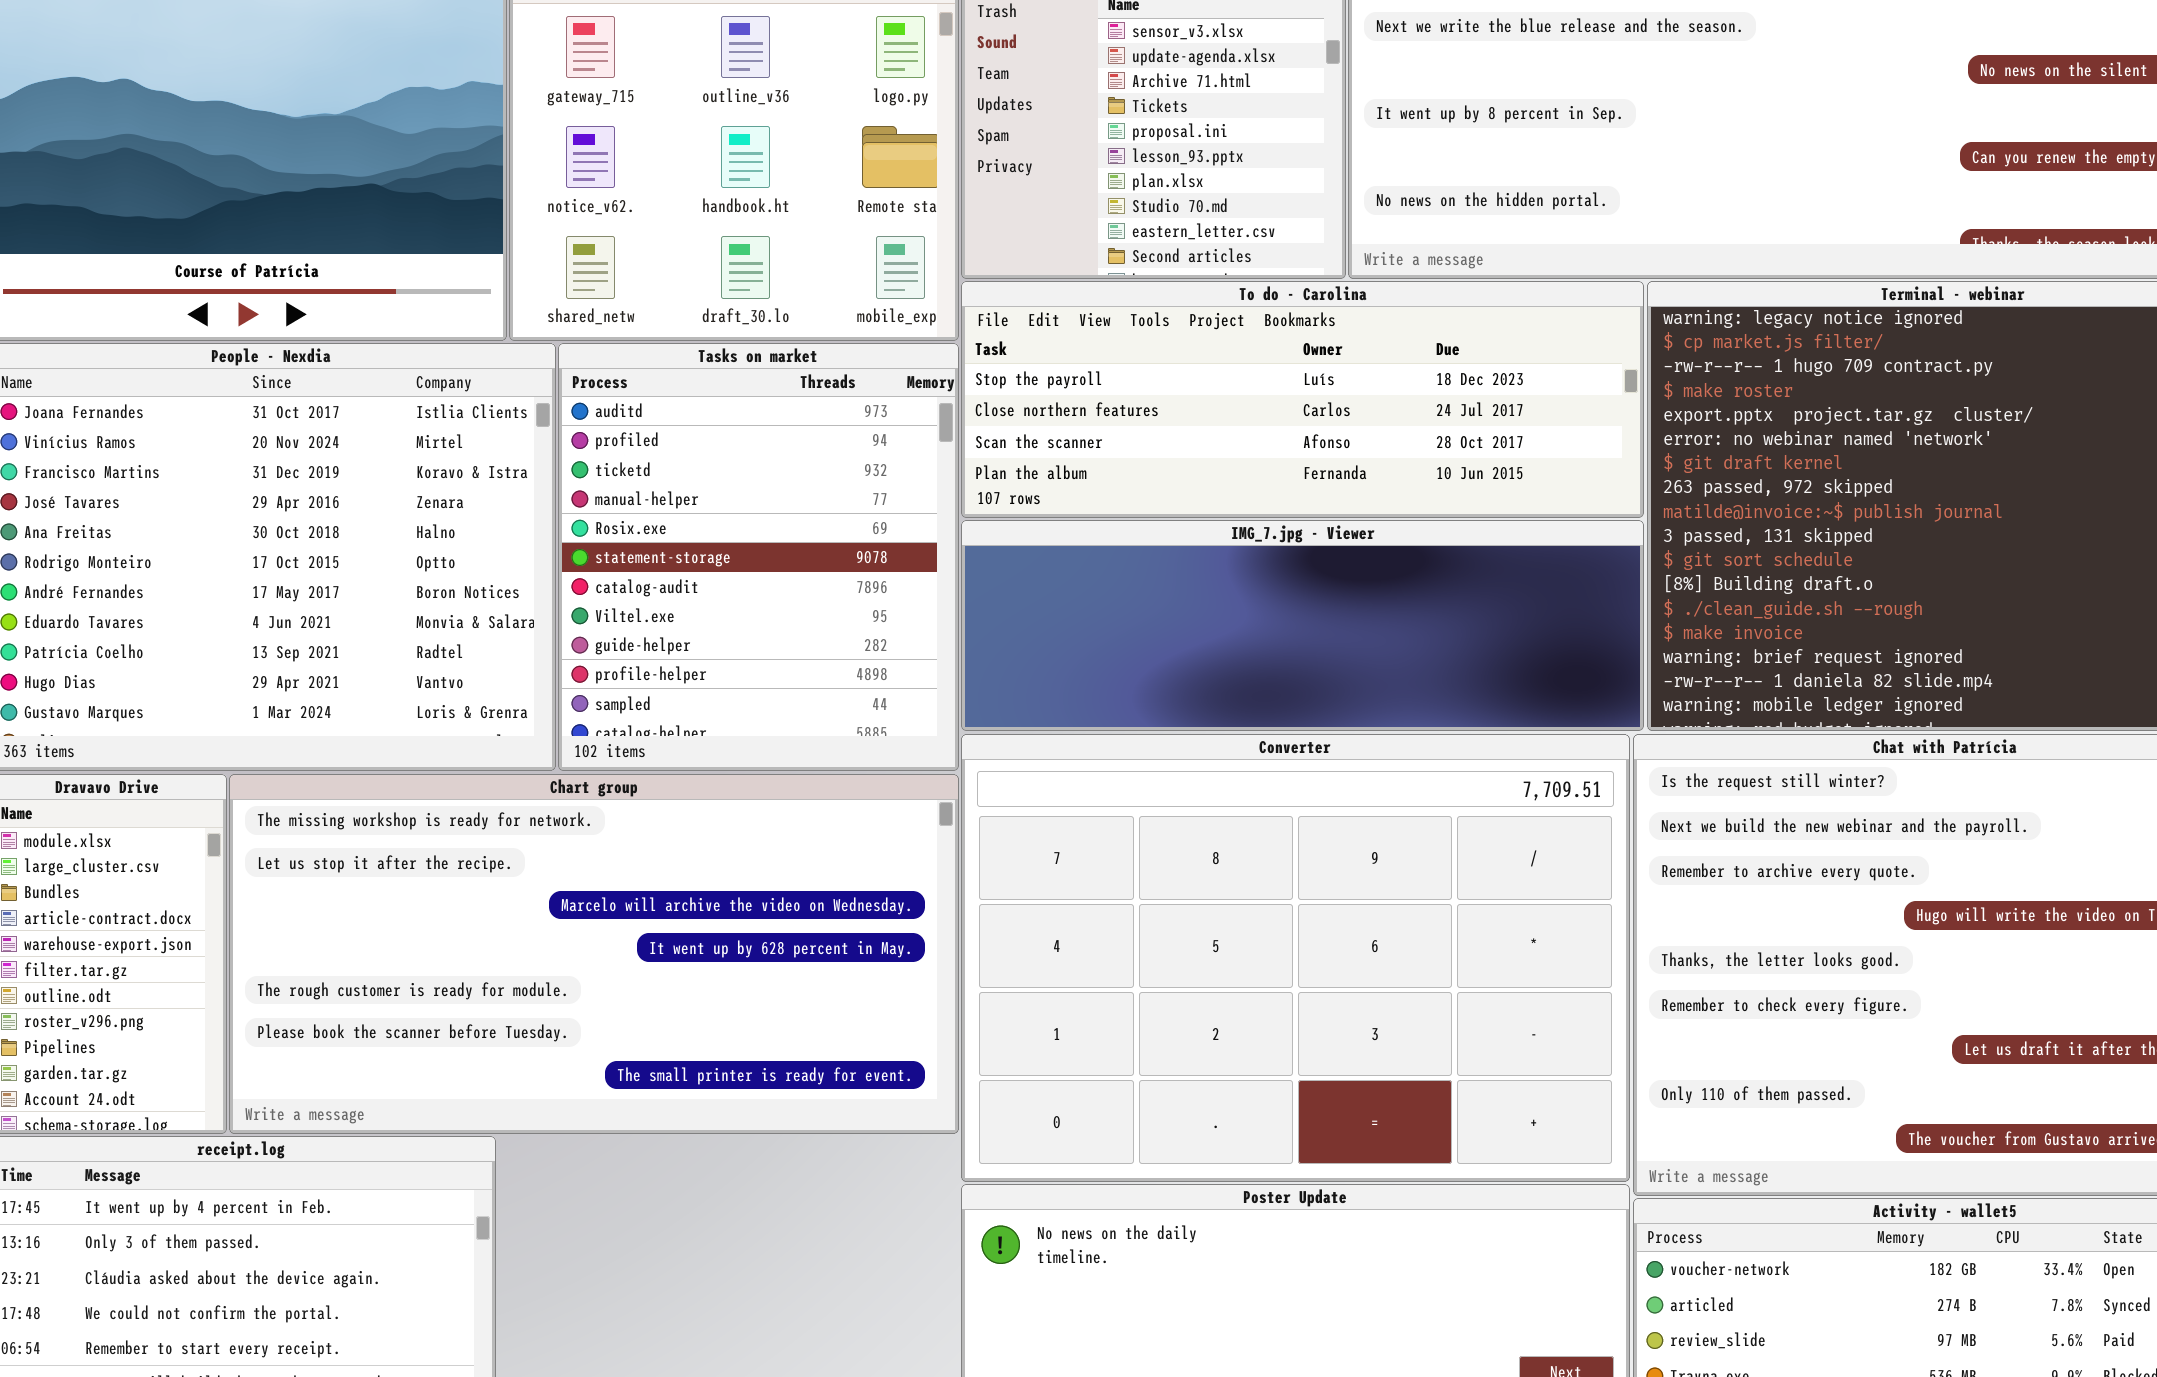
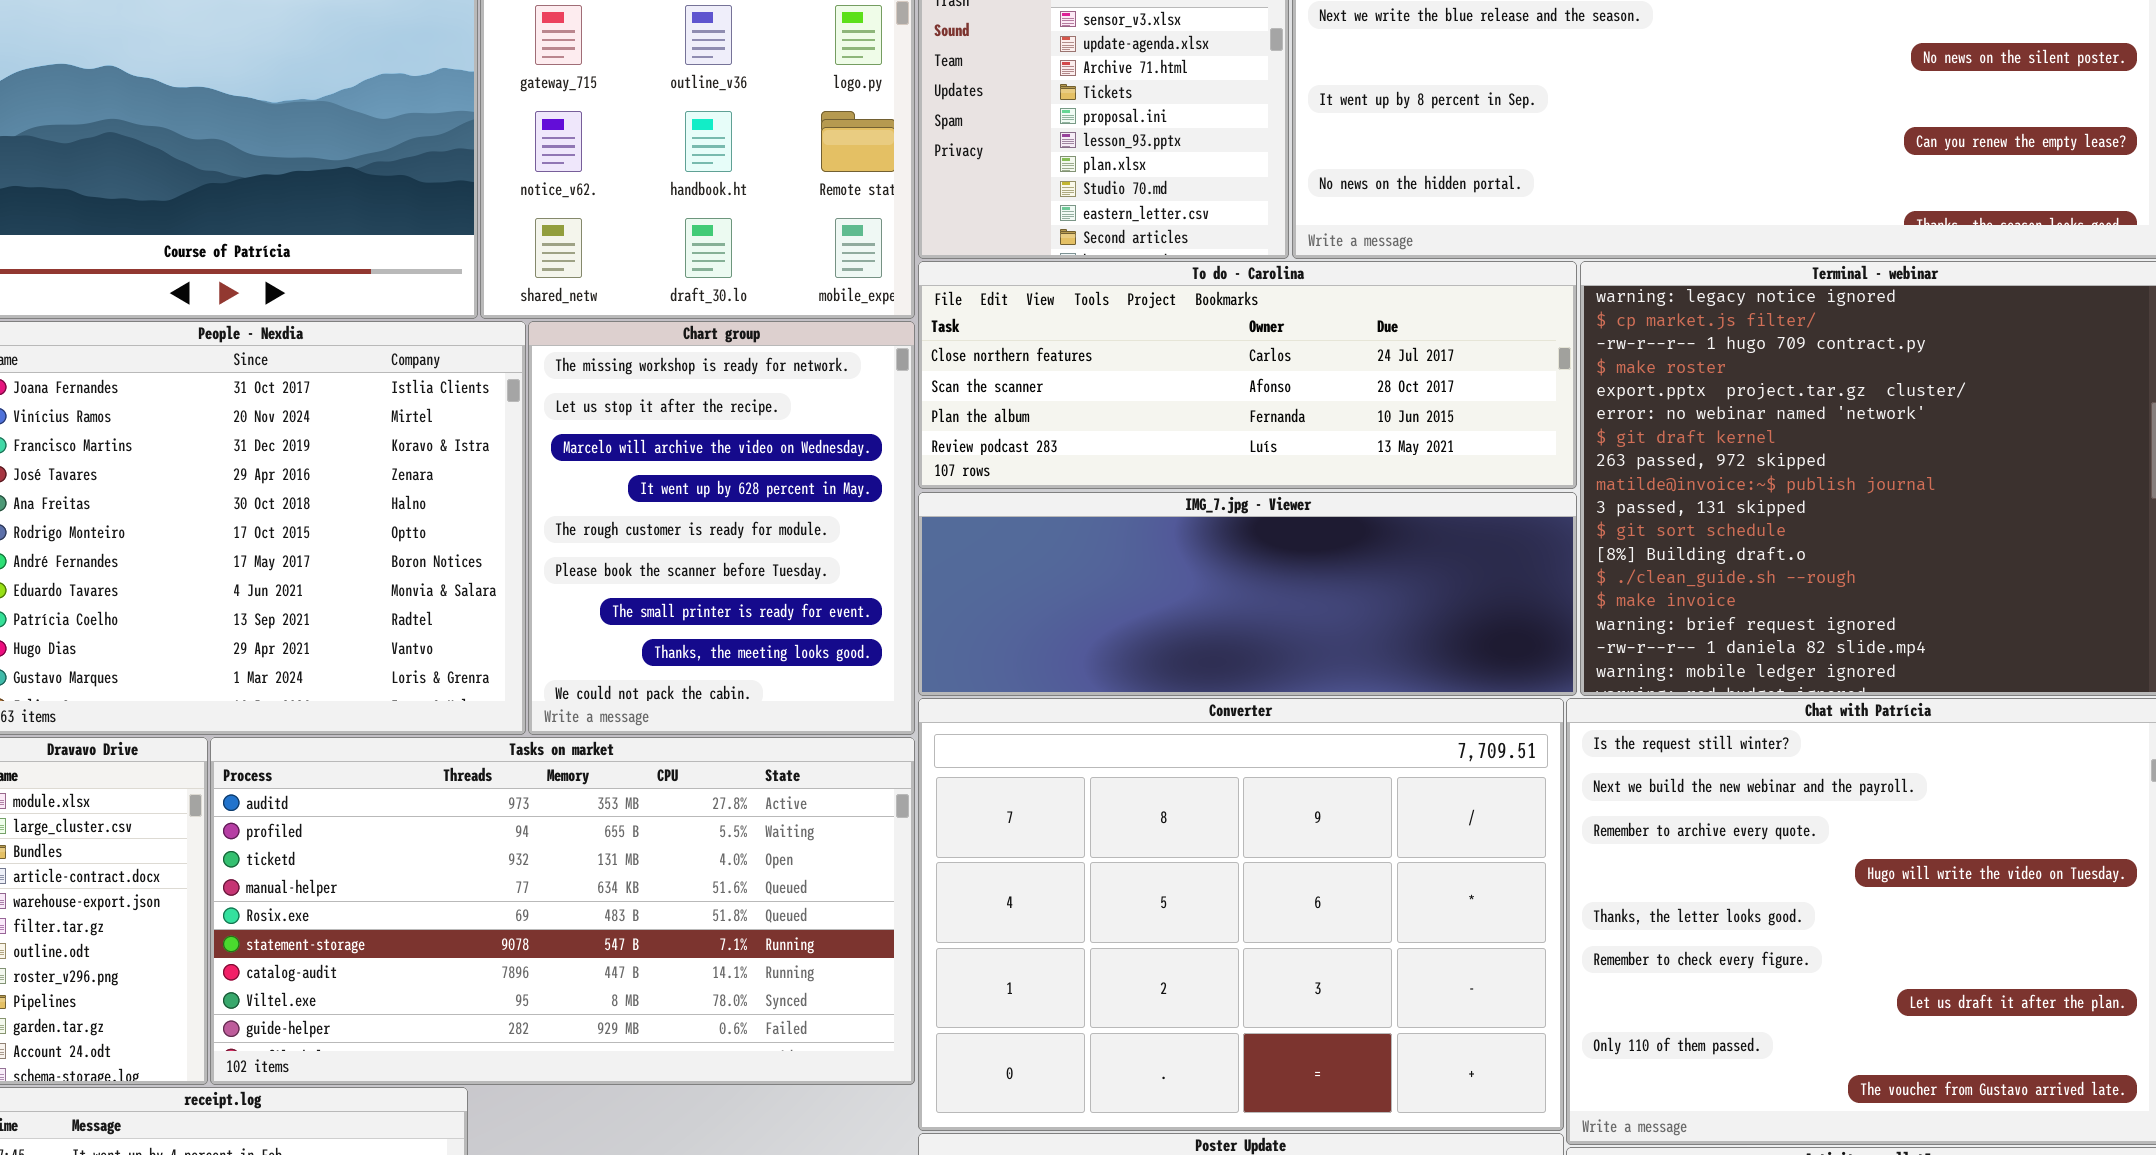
To do - Carolina: [961,281,1644,518] -> [918,261,1577,489], scrolled down 1 row
Tasks on market: [558,343,959,771] -> [210,737,915,1085], moved, resized
Chart group: [229,774,959,1134] -> [528,321,915,735], moved, resized

